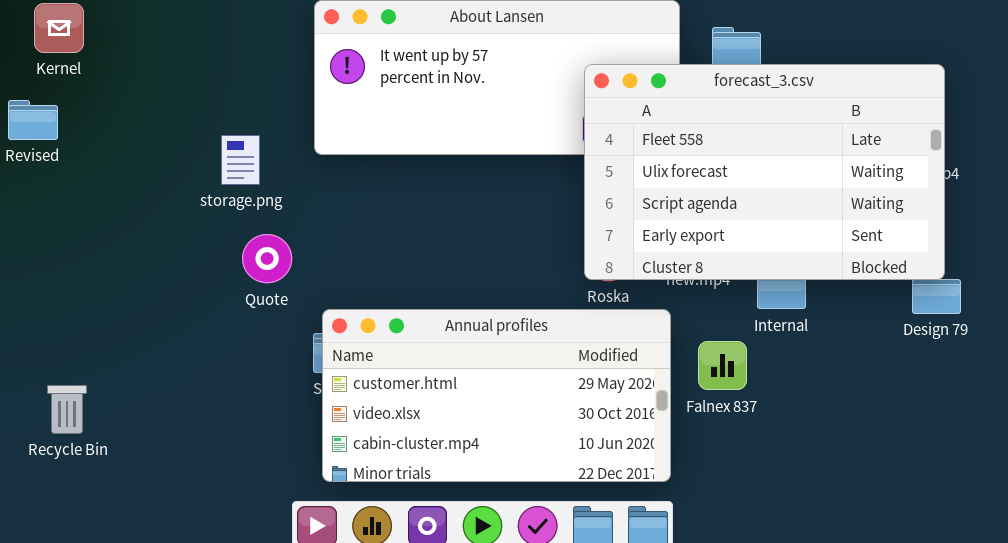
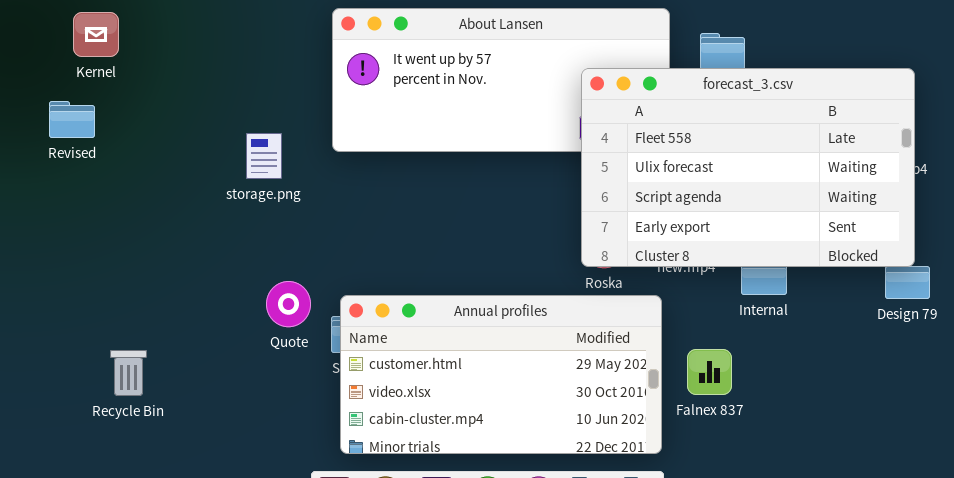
Quote: [242,234,292,283] -> [266,281,311,327], moved
Falnex 837: [698,341,747,390] -> [687,349,732,395], moved
Recycle Bin: [47,385,87,434] -> [110,350,147,396], moved

